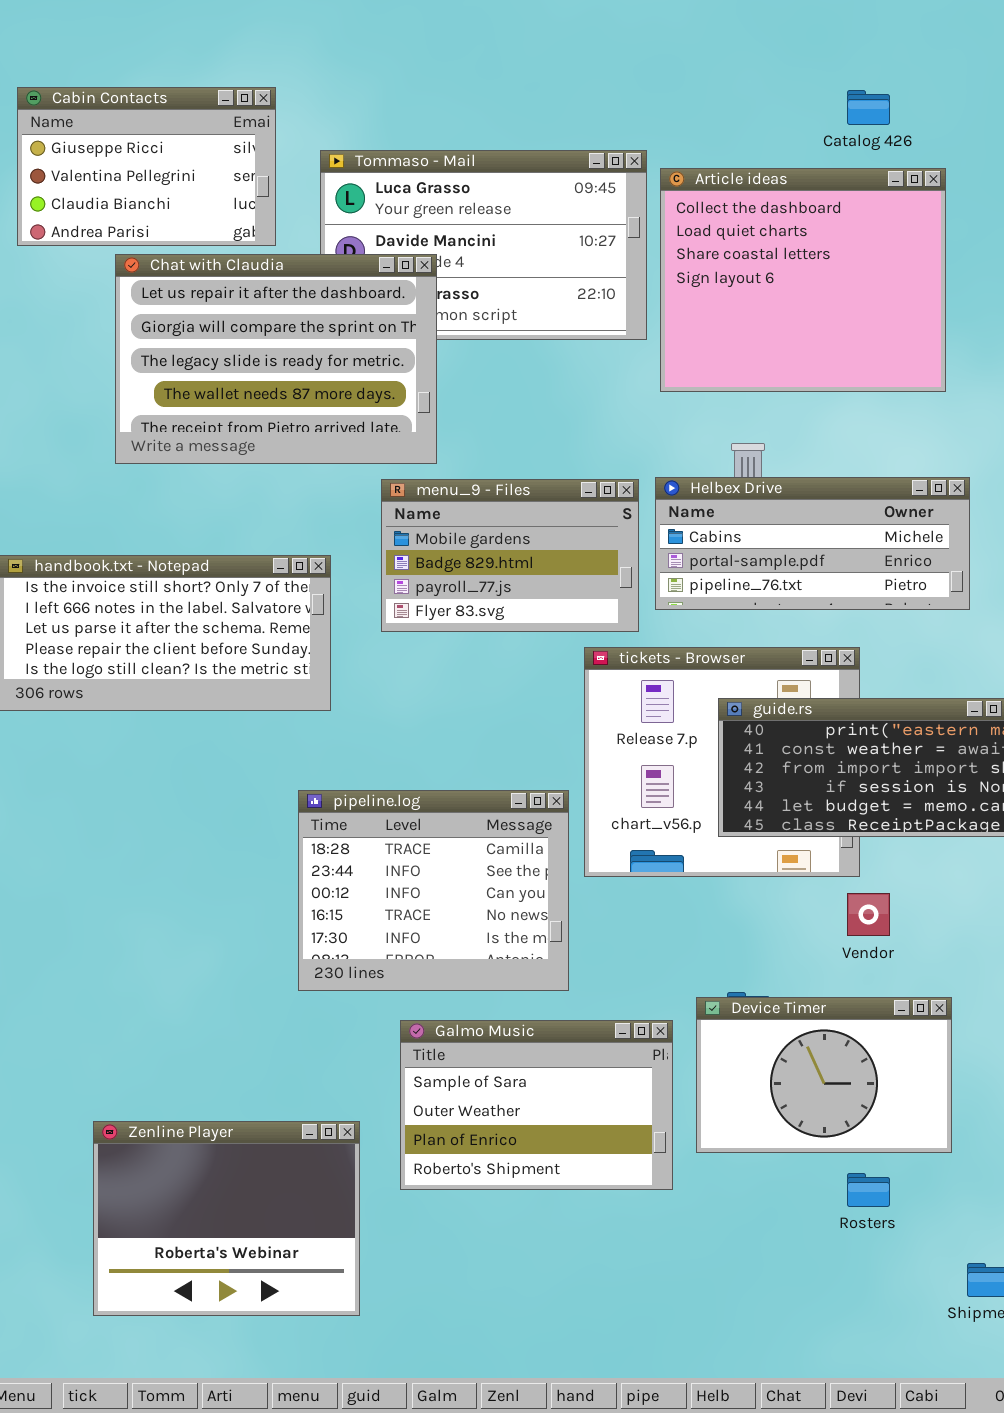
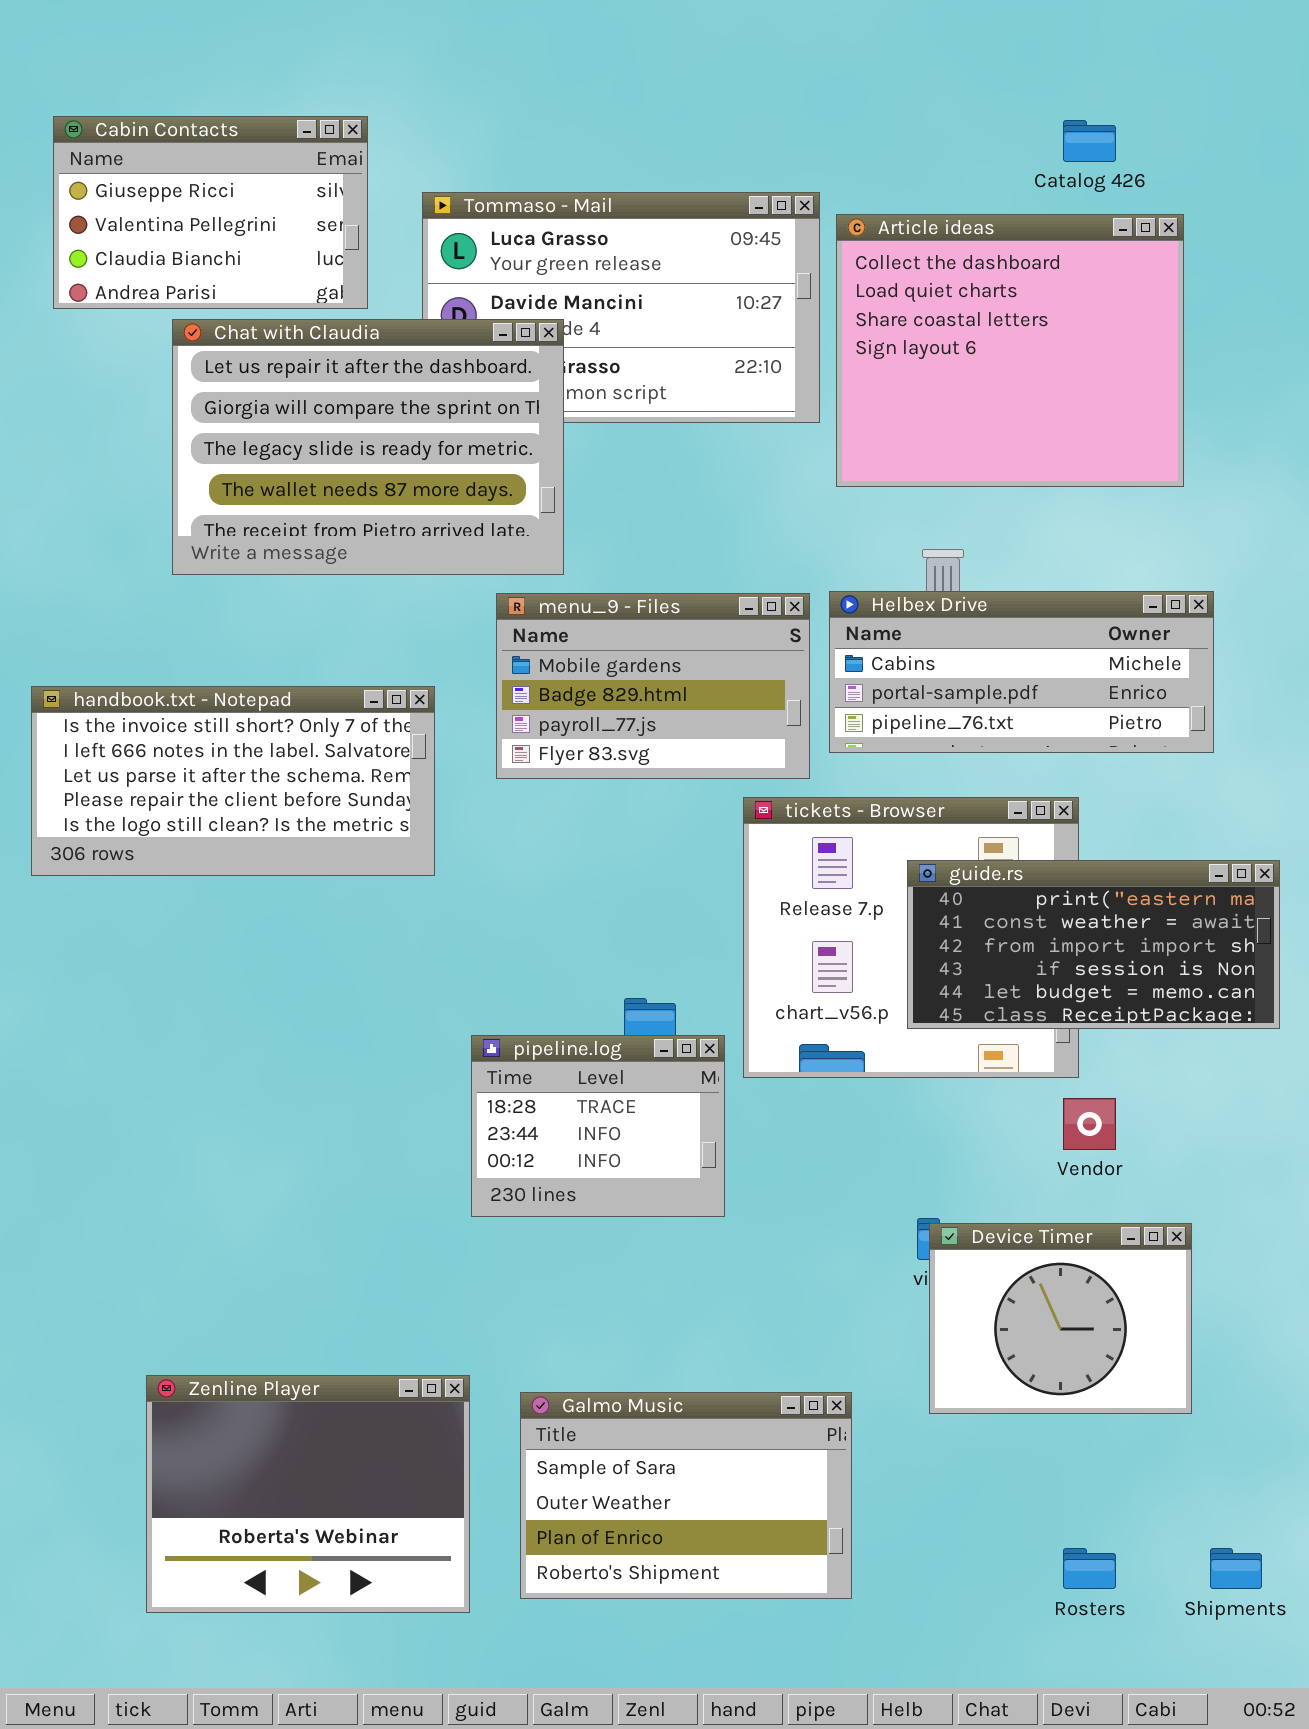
pipeline.log: [298,790,569,991] -> [471,1035,725,1217], resized
Device Timer: [696,997,952,1153] -> [929,1223,1192,1414], resized
Galmo Music: [400,1020,673,1190] -> [520,1392,852,1599], moved
Rosters: [847,1173,890,1207] -> [1063,1548,1116,1589], moved

